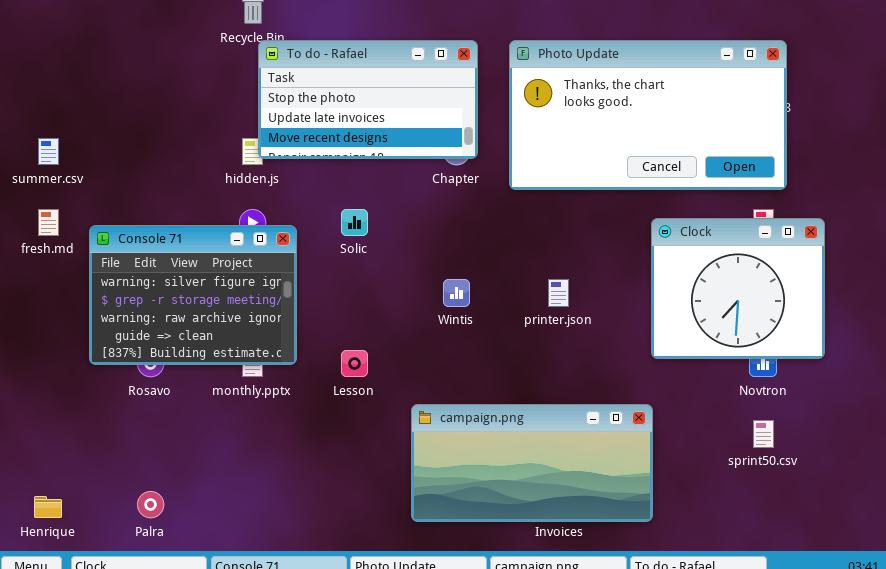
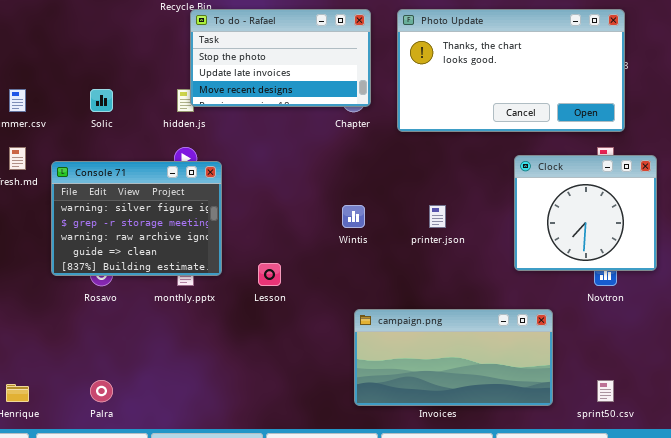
Solic: [341,209,368,236] -> [90,89,113,112], moved
campaign.png: [411,404,653,522] -> [354,309,553,406], moved
sprint50.csv: [753,420,774,448] -> [597,380,614,402], moved

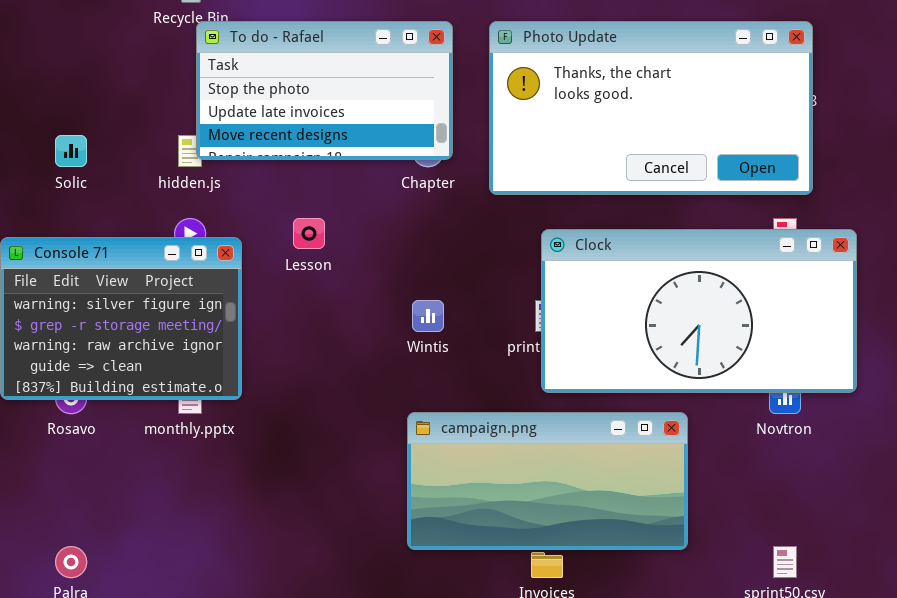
Clock: [514,155,657,271] -> [541,229,857,393], resized
Lesson: [258,263,281,286] -> [293,218,325,249], moved
campaign.png: [354,309,553,406] -> [407,412,688,550], moved

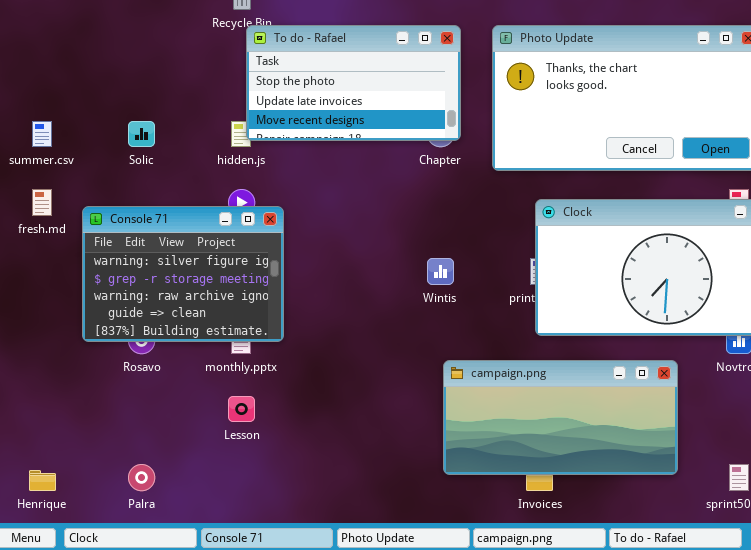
Lesson: [293,218,325,249] -> [228,396,255,422], moved
campaign.png: [407,412,688,550] -> [443,360,678,475], moved

